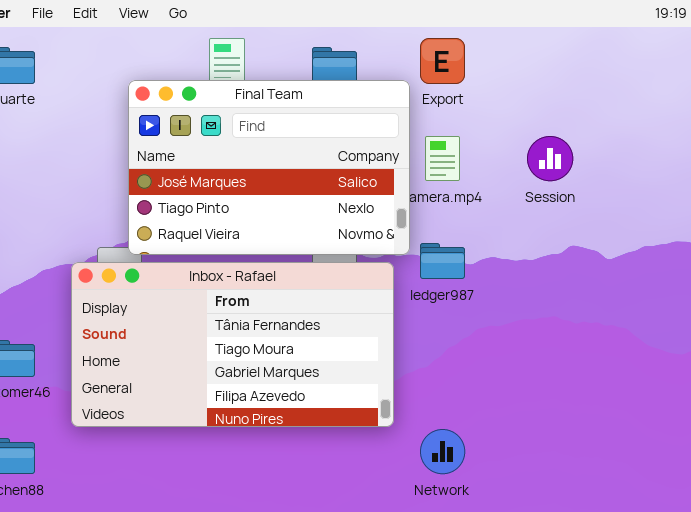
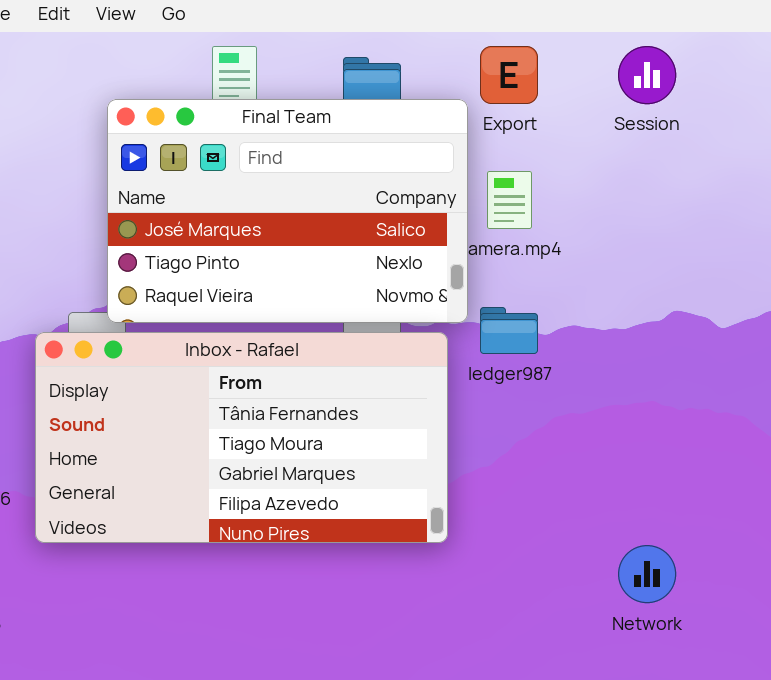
Session: [527,136,573,181] -> [618,46,676,104], moved
Network: [420,429,465,474] -> [618,545,676,603], moved

